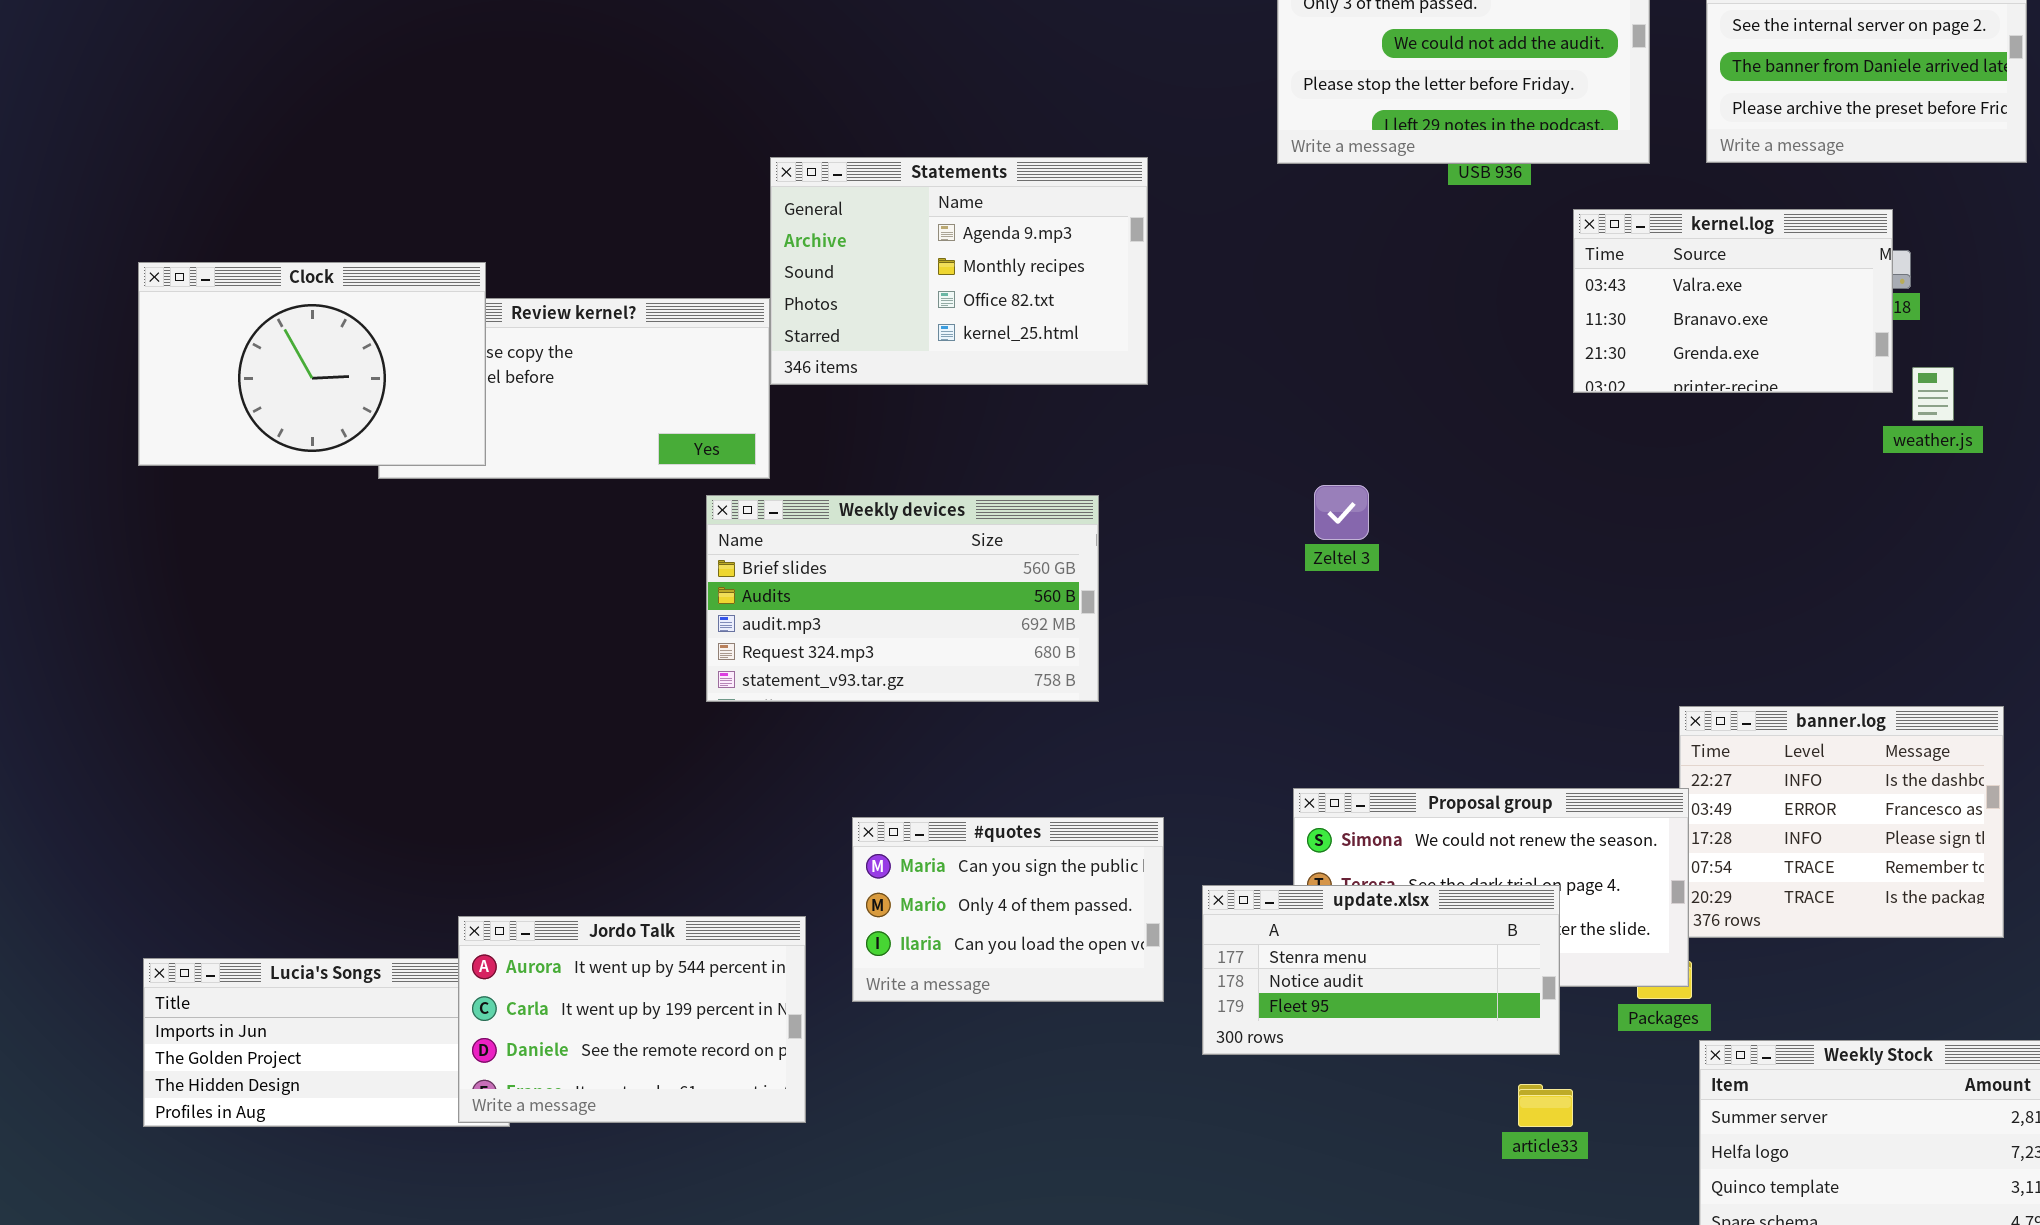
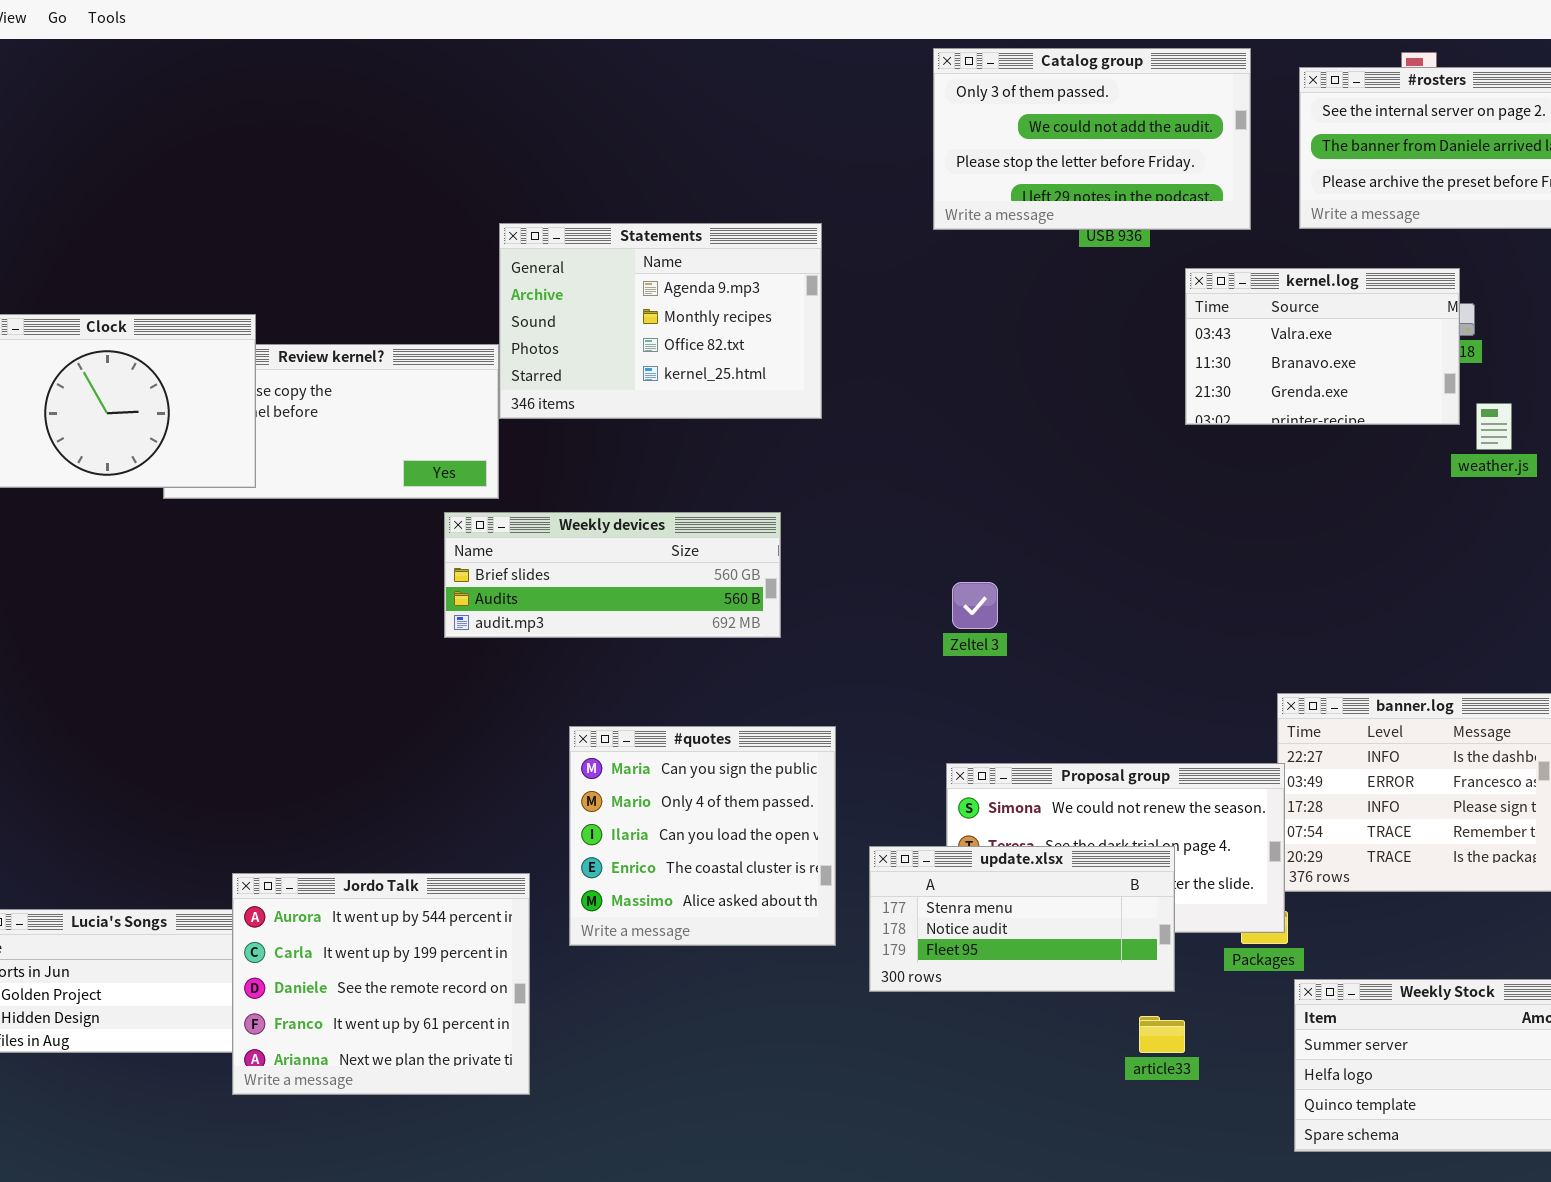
Zeltel 3: [1314,485,1369,540] -> [952,582,998,629], moved
Weekly devices: [706,495,1099,702] -> [444,512,781,638], resized
#quotes: [852,817,1164,1002] -> [569,726,836,946], resized
Jordo Talk: [458,916,806,1123] -> [232,873,530,1095], resized

